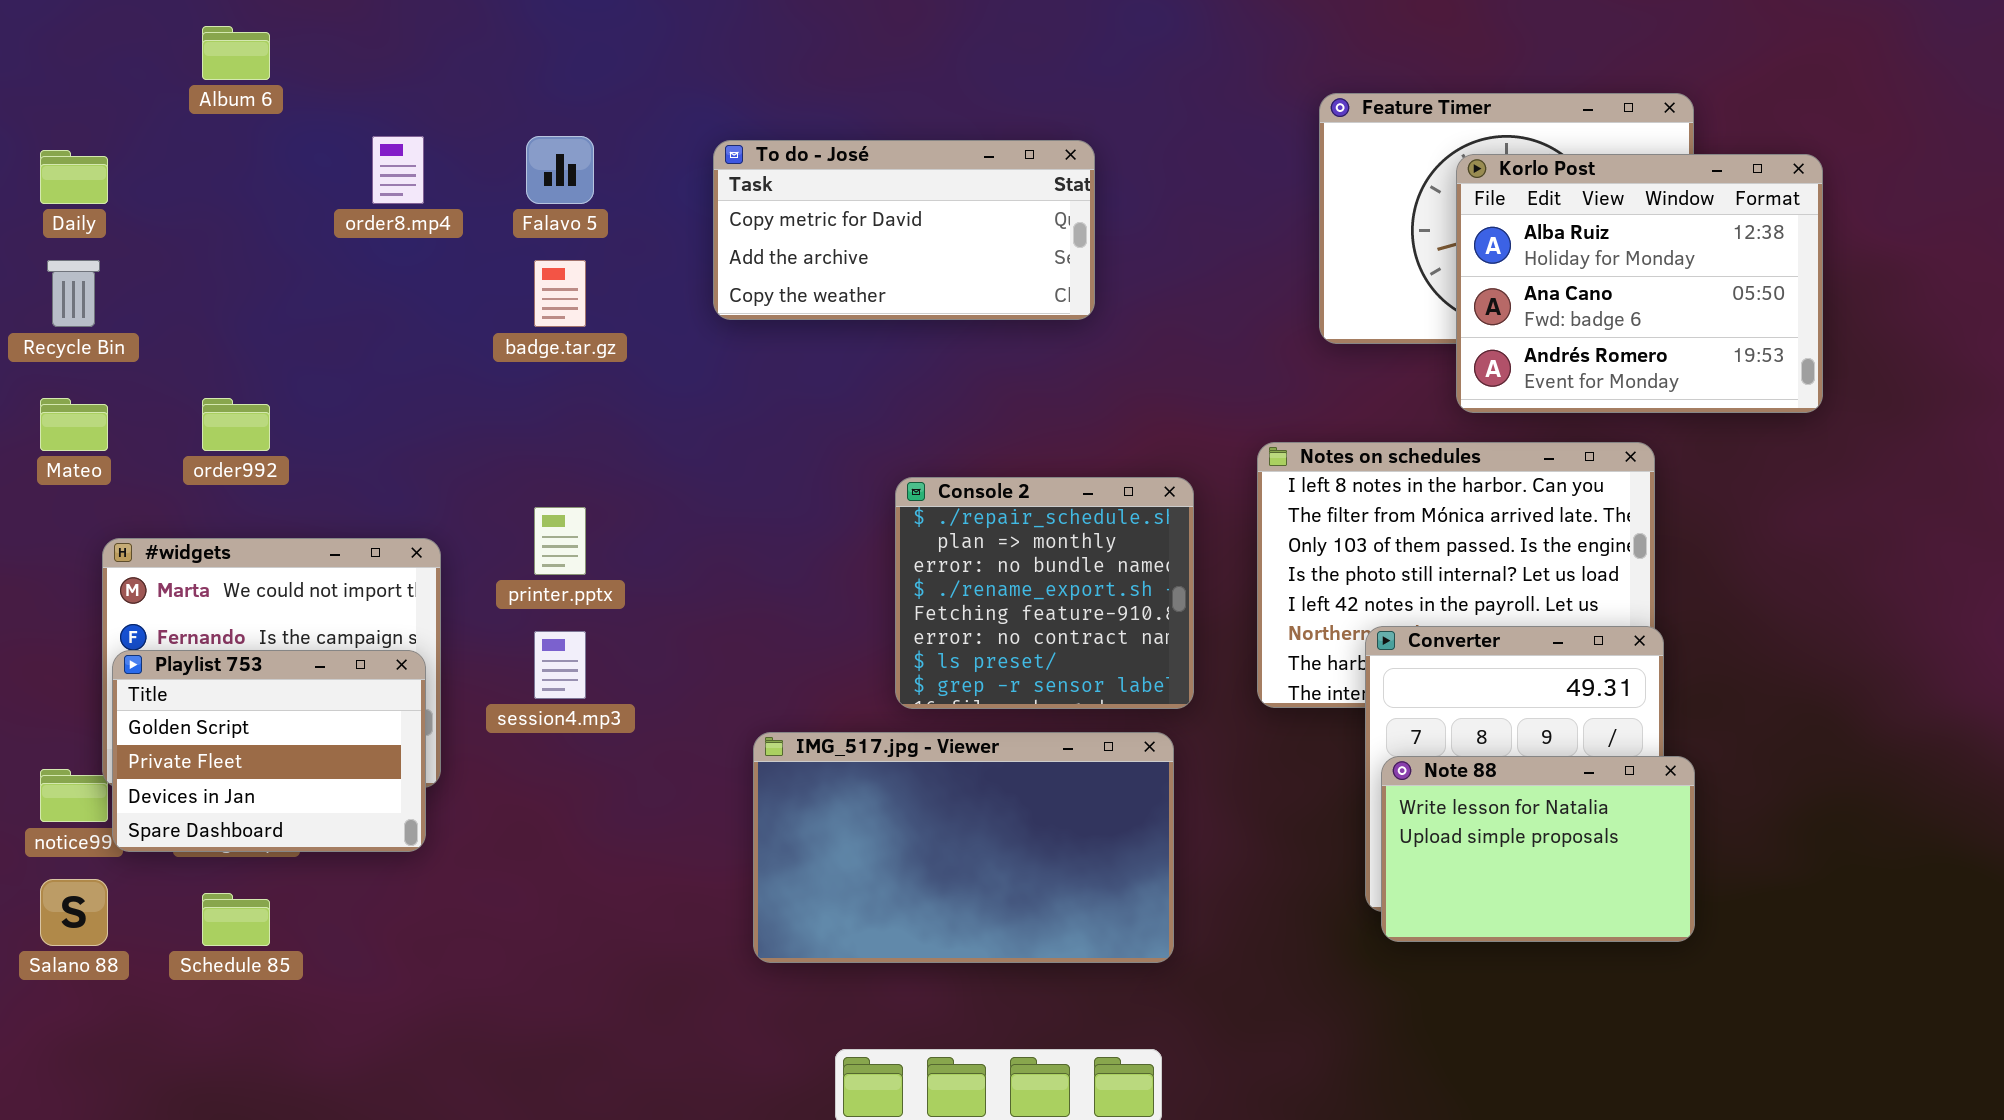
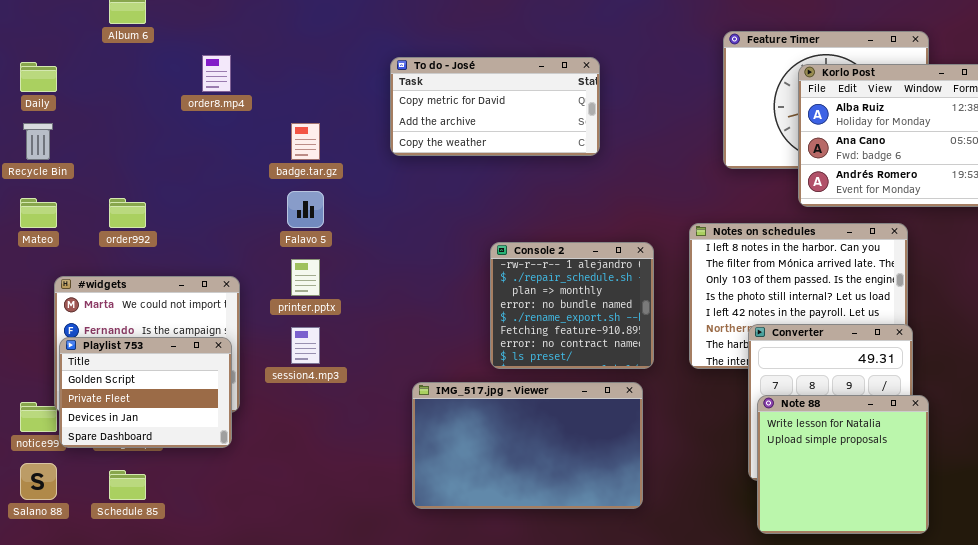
Falavo 5: [526,136,594,204] -> [287,191,324,228], moved
Console 2: [895,477,1194,709] -> [490,242,654,369], scrolled up 1 row
Note 88: [1381,756,1695,942] -> [757,395,929,534], resized

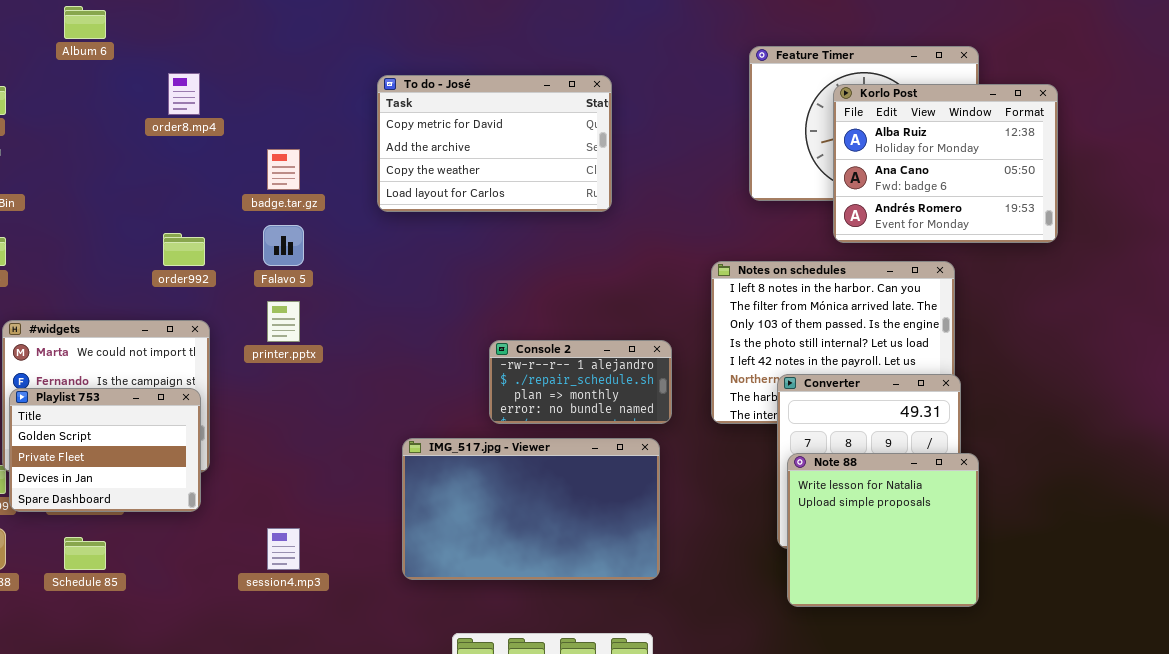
To do - José: [390,57,600,156] -> [377,75,612,212], resized
order992: [109,198,146,228] -> [163,233,205,266], moved
Console 2: [490,242,654,369] -> [489,340,672,424], resized
session4.mp3: [291,327,320,364] -> [267,528,300,570], moved

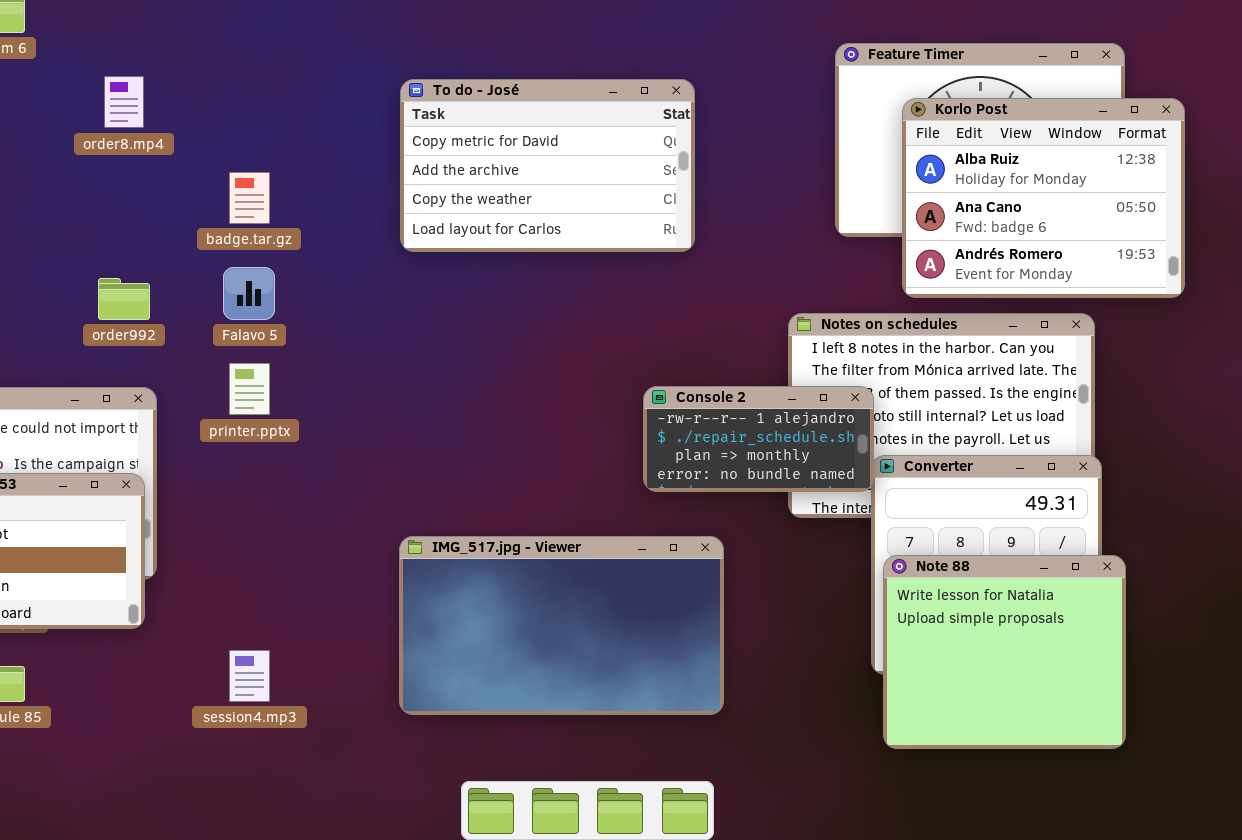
To do - José: [377,75,612,212] -> [400,79,695,252], moved
Korlo Post: [833,84,1058,243] -> [902,98,1185,298], moved
Console 2: [489,340,672,424] -> [643,386,874,492], moved

